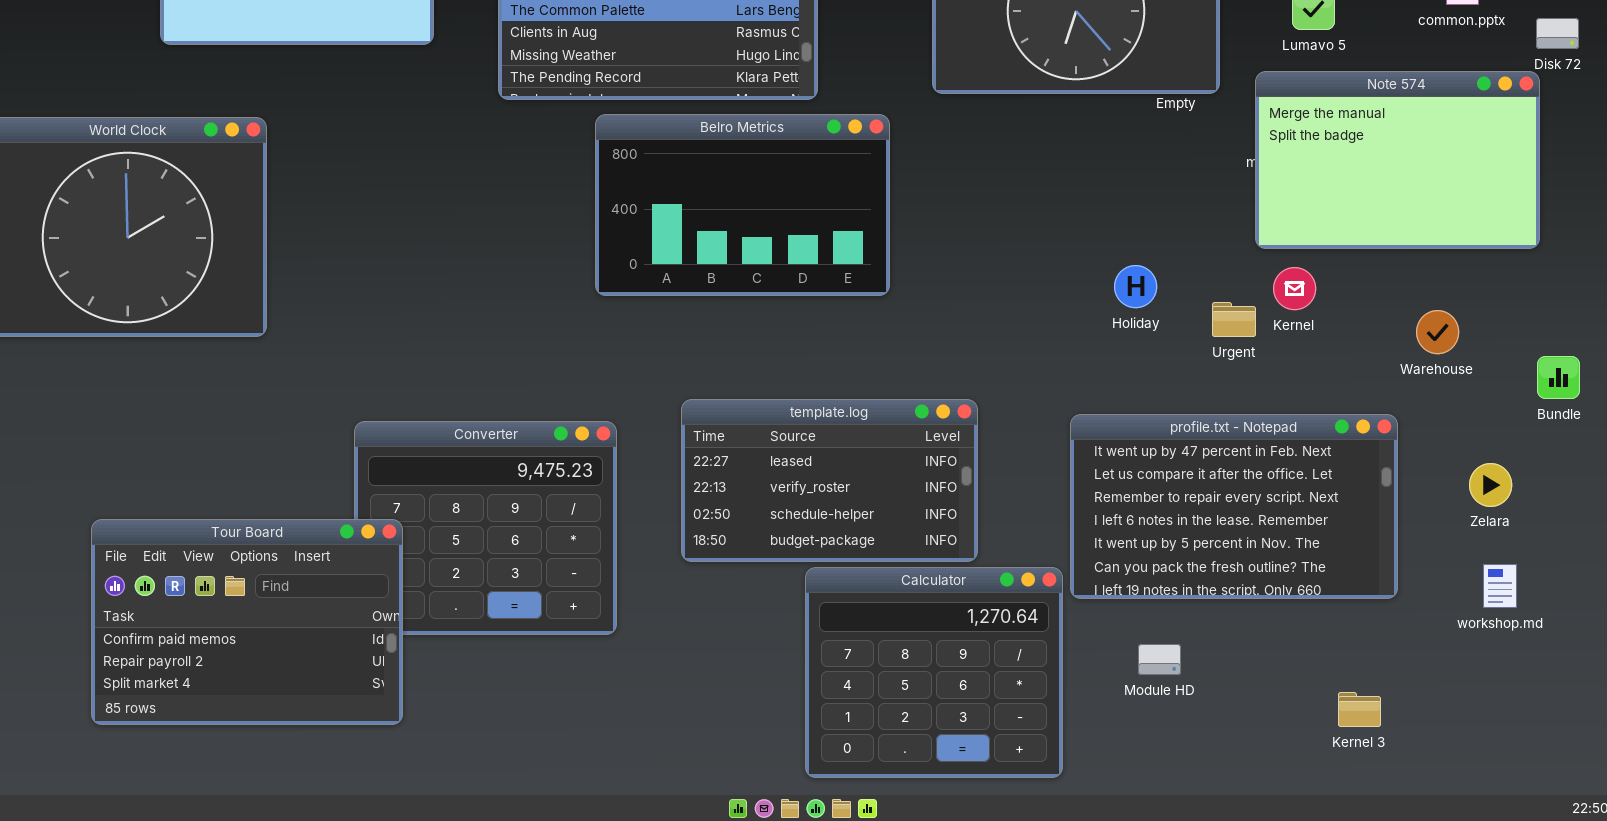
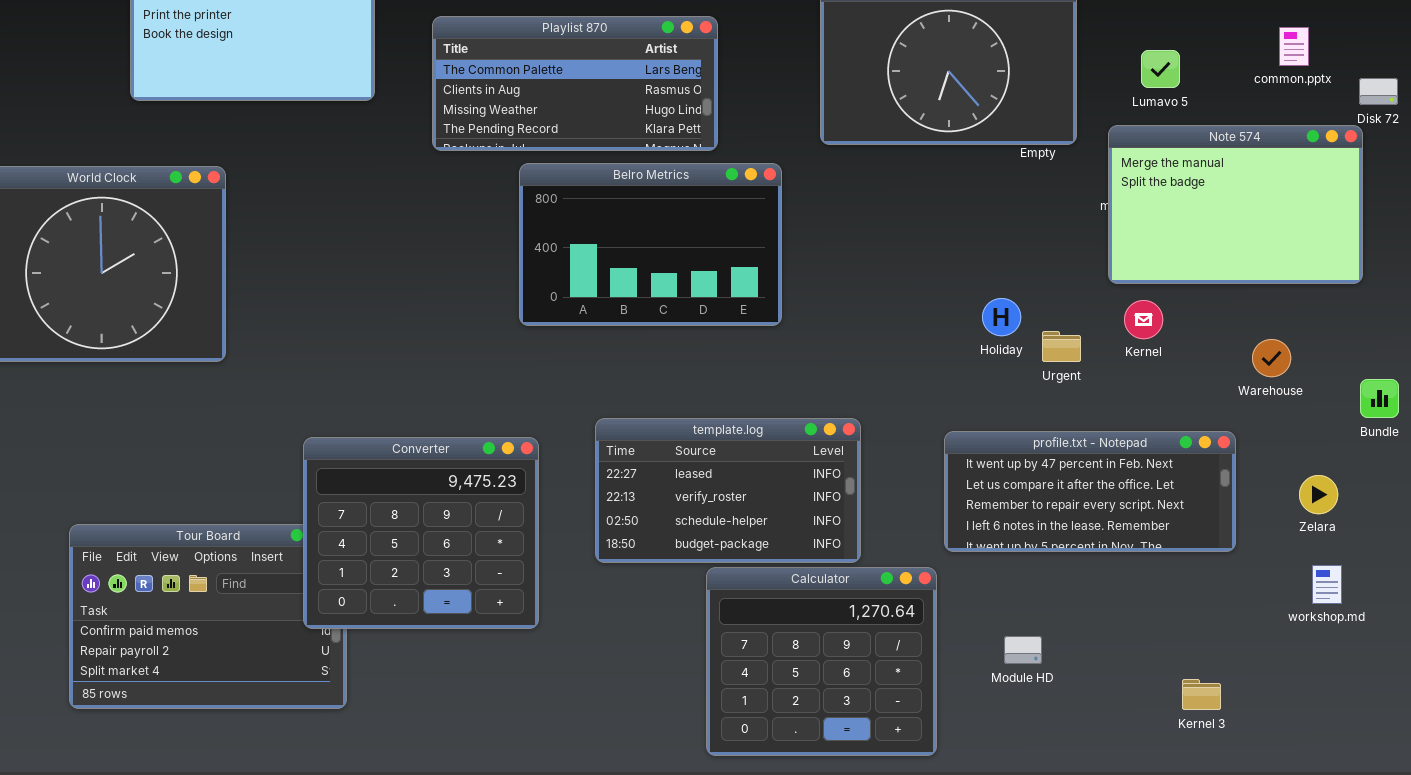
Urgent: [1212,302,1256,337] -> [1042,331,1081,362], moved
profile.txt - Notepad: [1070,414,1398,599] -> [944,431,1236,552], resized
Converter: [354,421,617,635] -> [303,437,539,629], raised

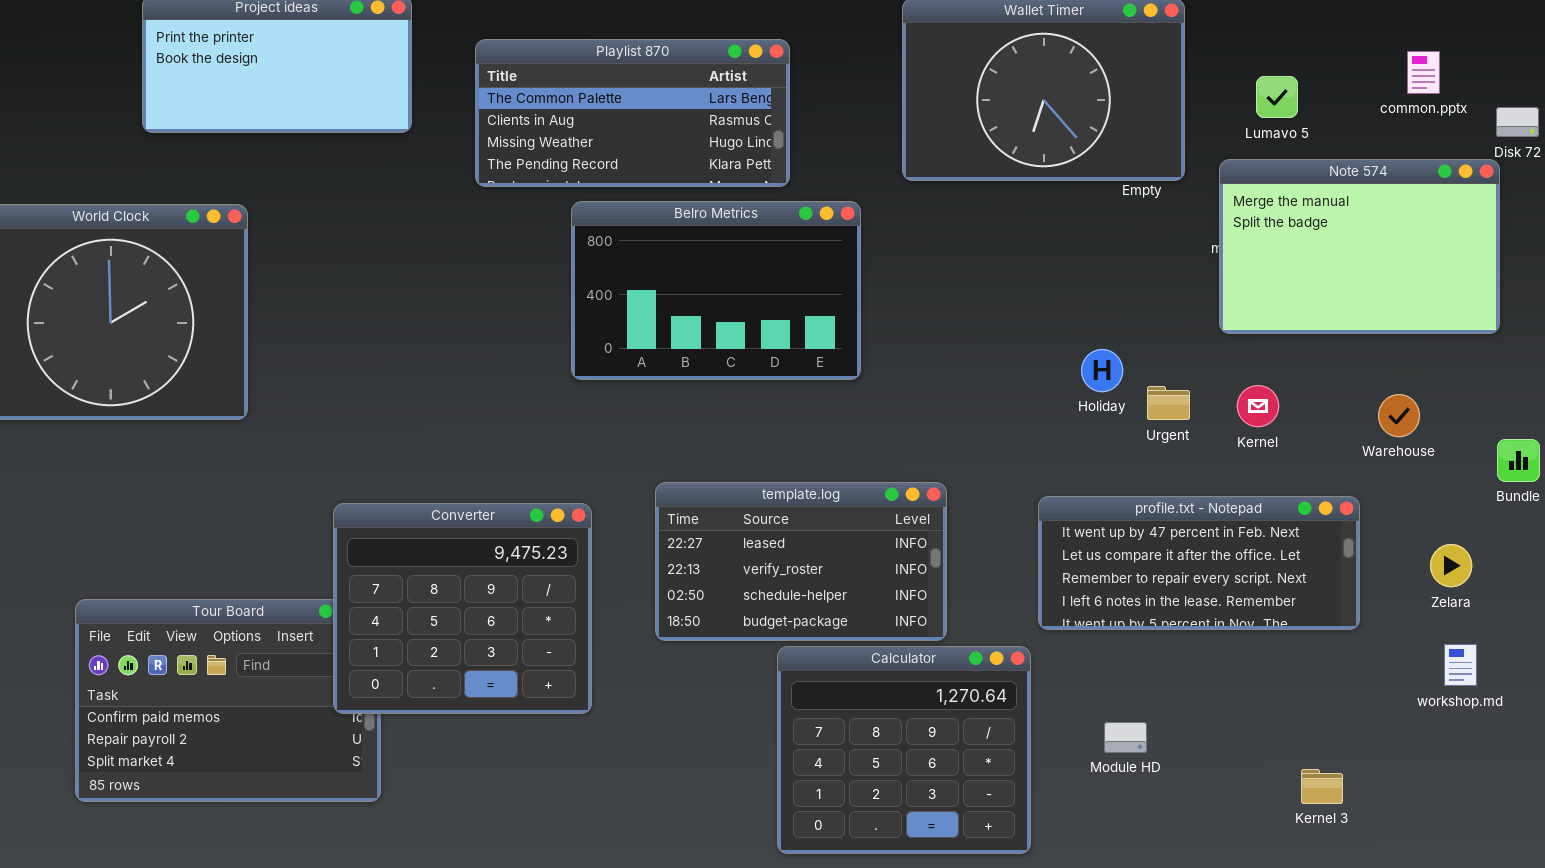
Kernel: [1124,300,1163,339] -> [1237,385,1279,427], moved

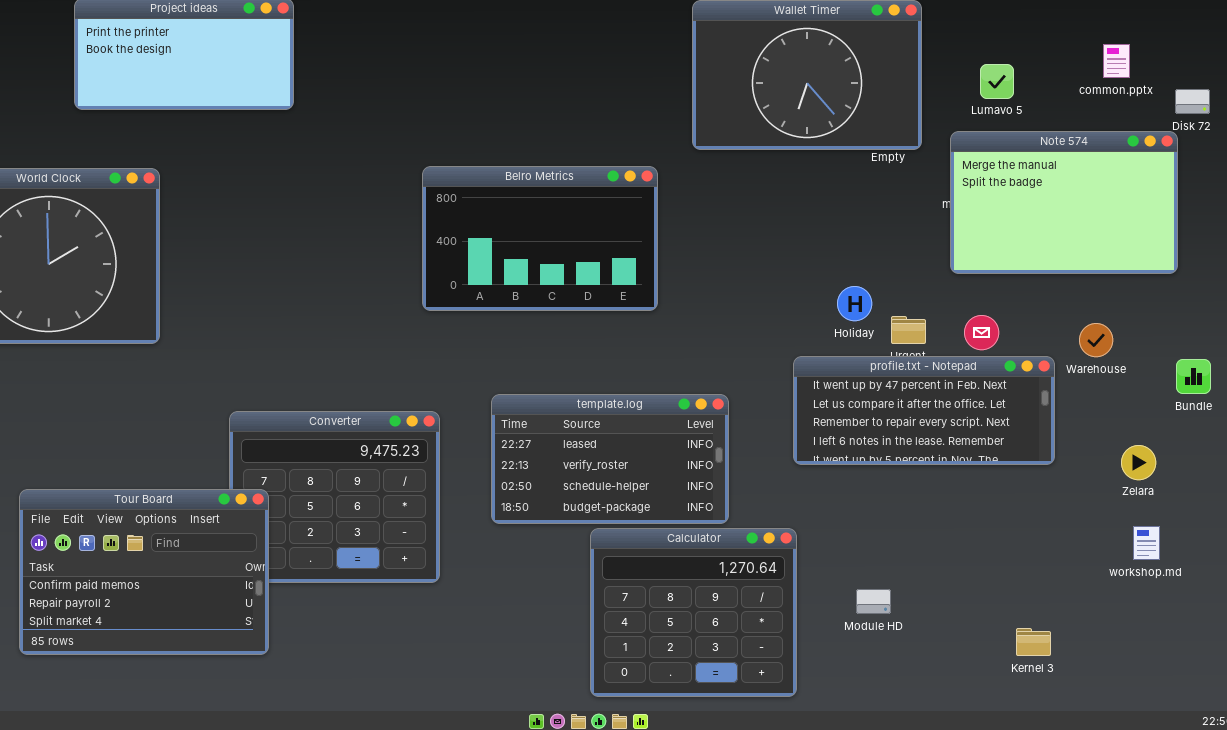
Playlist 870: [475,39,790,187] -> none, closed
profile.txt - Notepad: [1038,496,1360,630] -> [793,356,1055,465], moved
Tour Board: [75,599,381,802] -> [19,489,269,655], raised

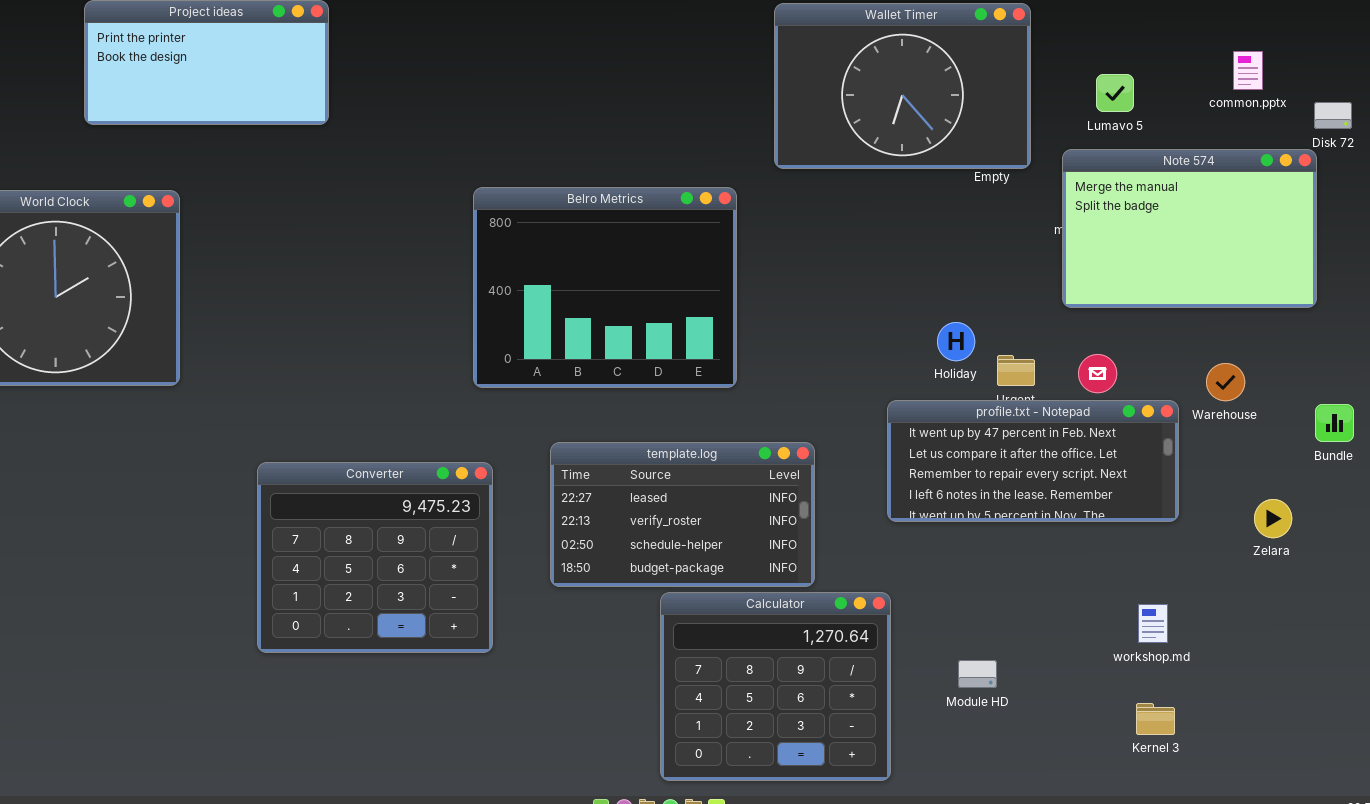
Belro Metrics: [422,166,658,311] -> [473,187,737,388], resized
Tour Board: [19,489,269,655] -> none, closed
workshop.md: [1133,526,1160,560] -> [1138,604,1168,643], moved

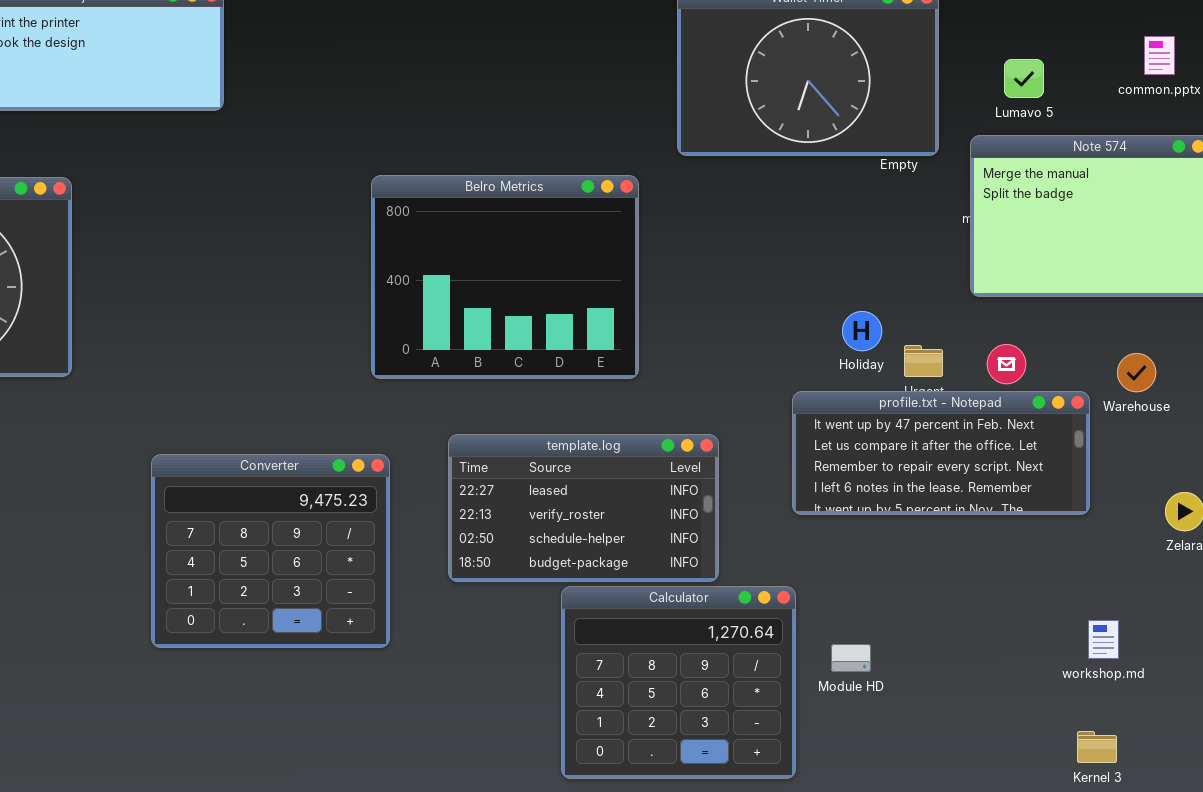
workshop.md: [1138,604,1168,643] -> [1088,620,1119,659], moved
Module HD: [958,660,997,688] -> [831,644,871,672], moved
Kernel 3: [1136,703,1175,735] -> [1077,731,1117,763], moved

